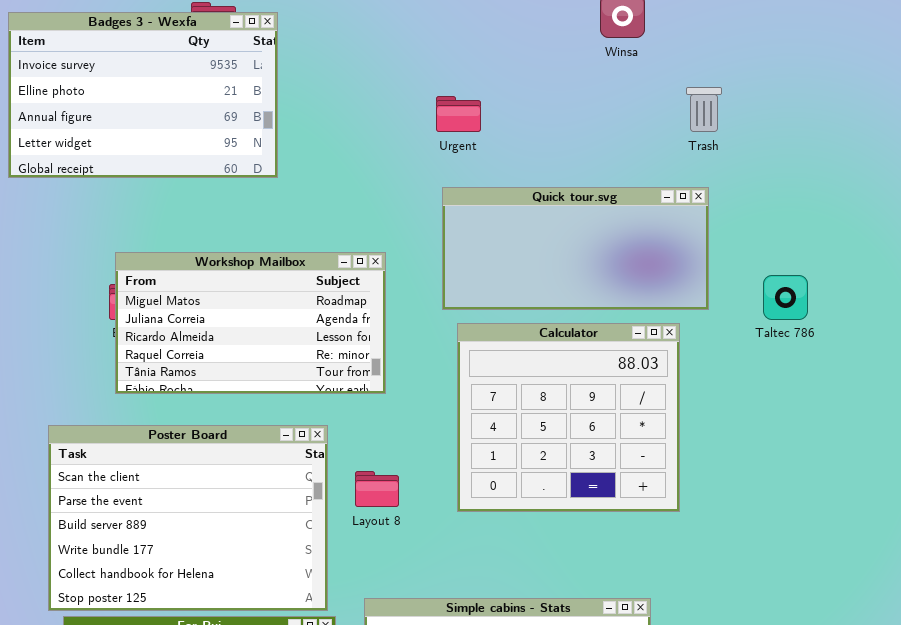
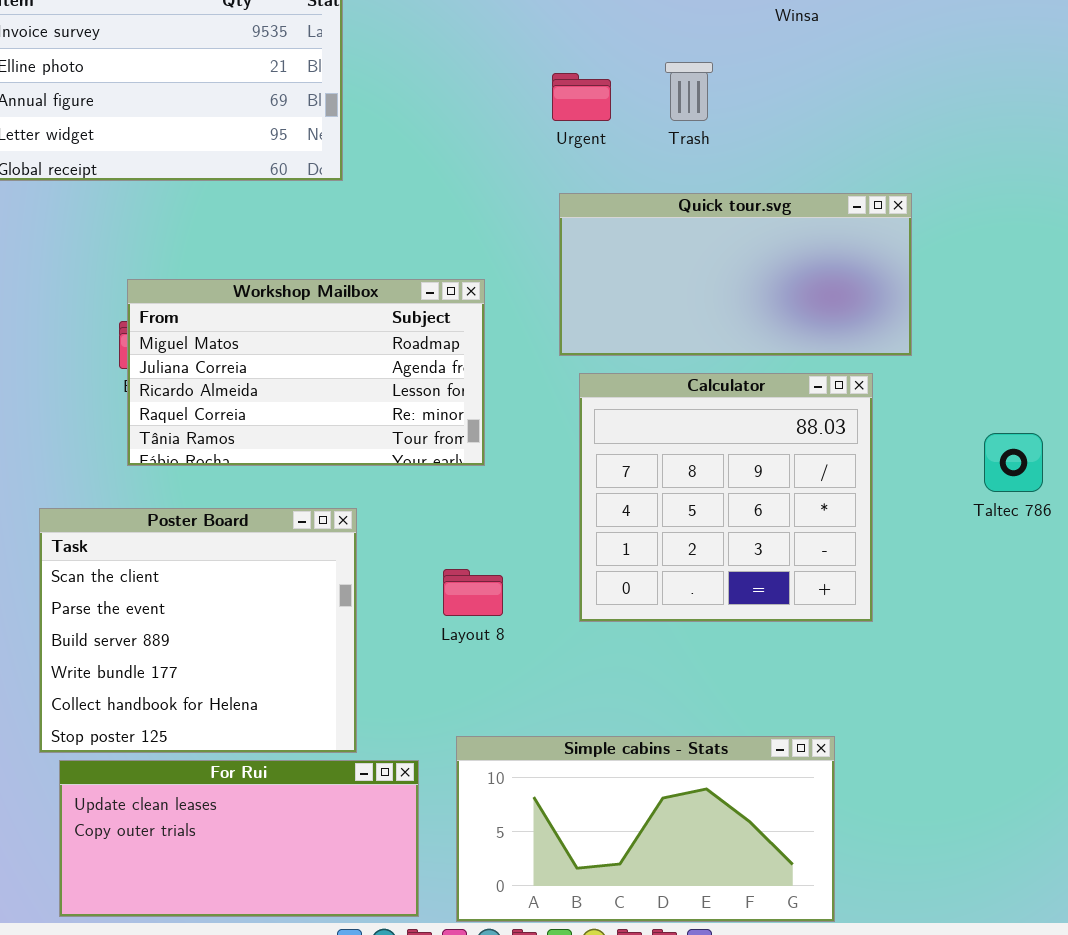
Trash: [686,87,722,132] -> [665,62,713,121], moved
Taltec 786: [763,275,808,320] -> [984,433,1043,492], moved
Poster Board: [48,425,328,611] -> [39,508,357,753], resized

